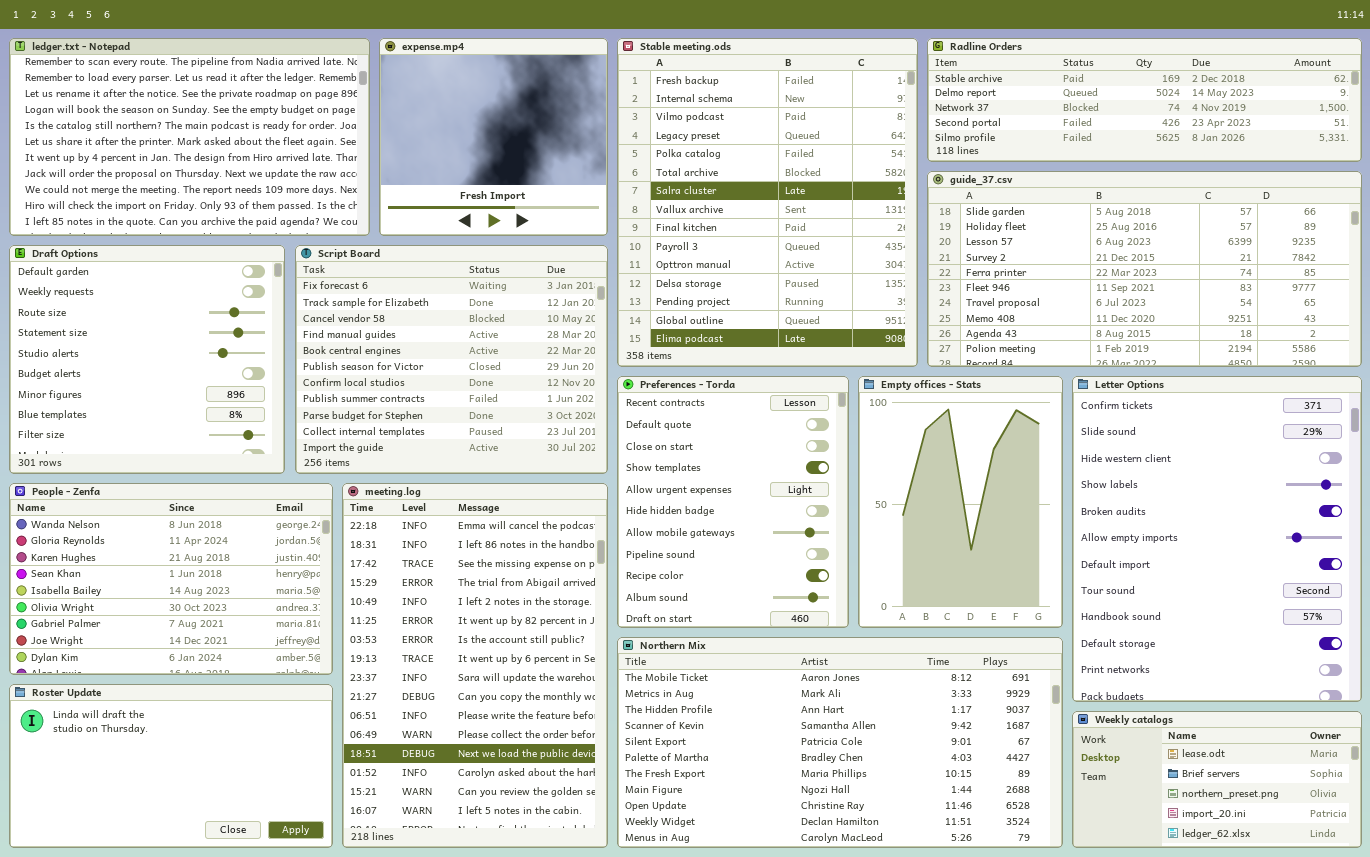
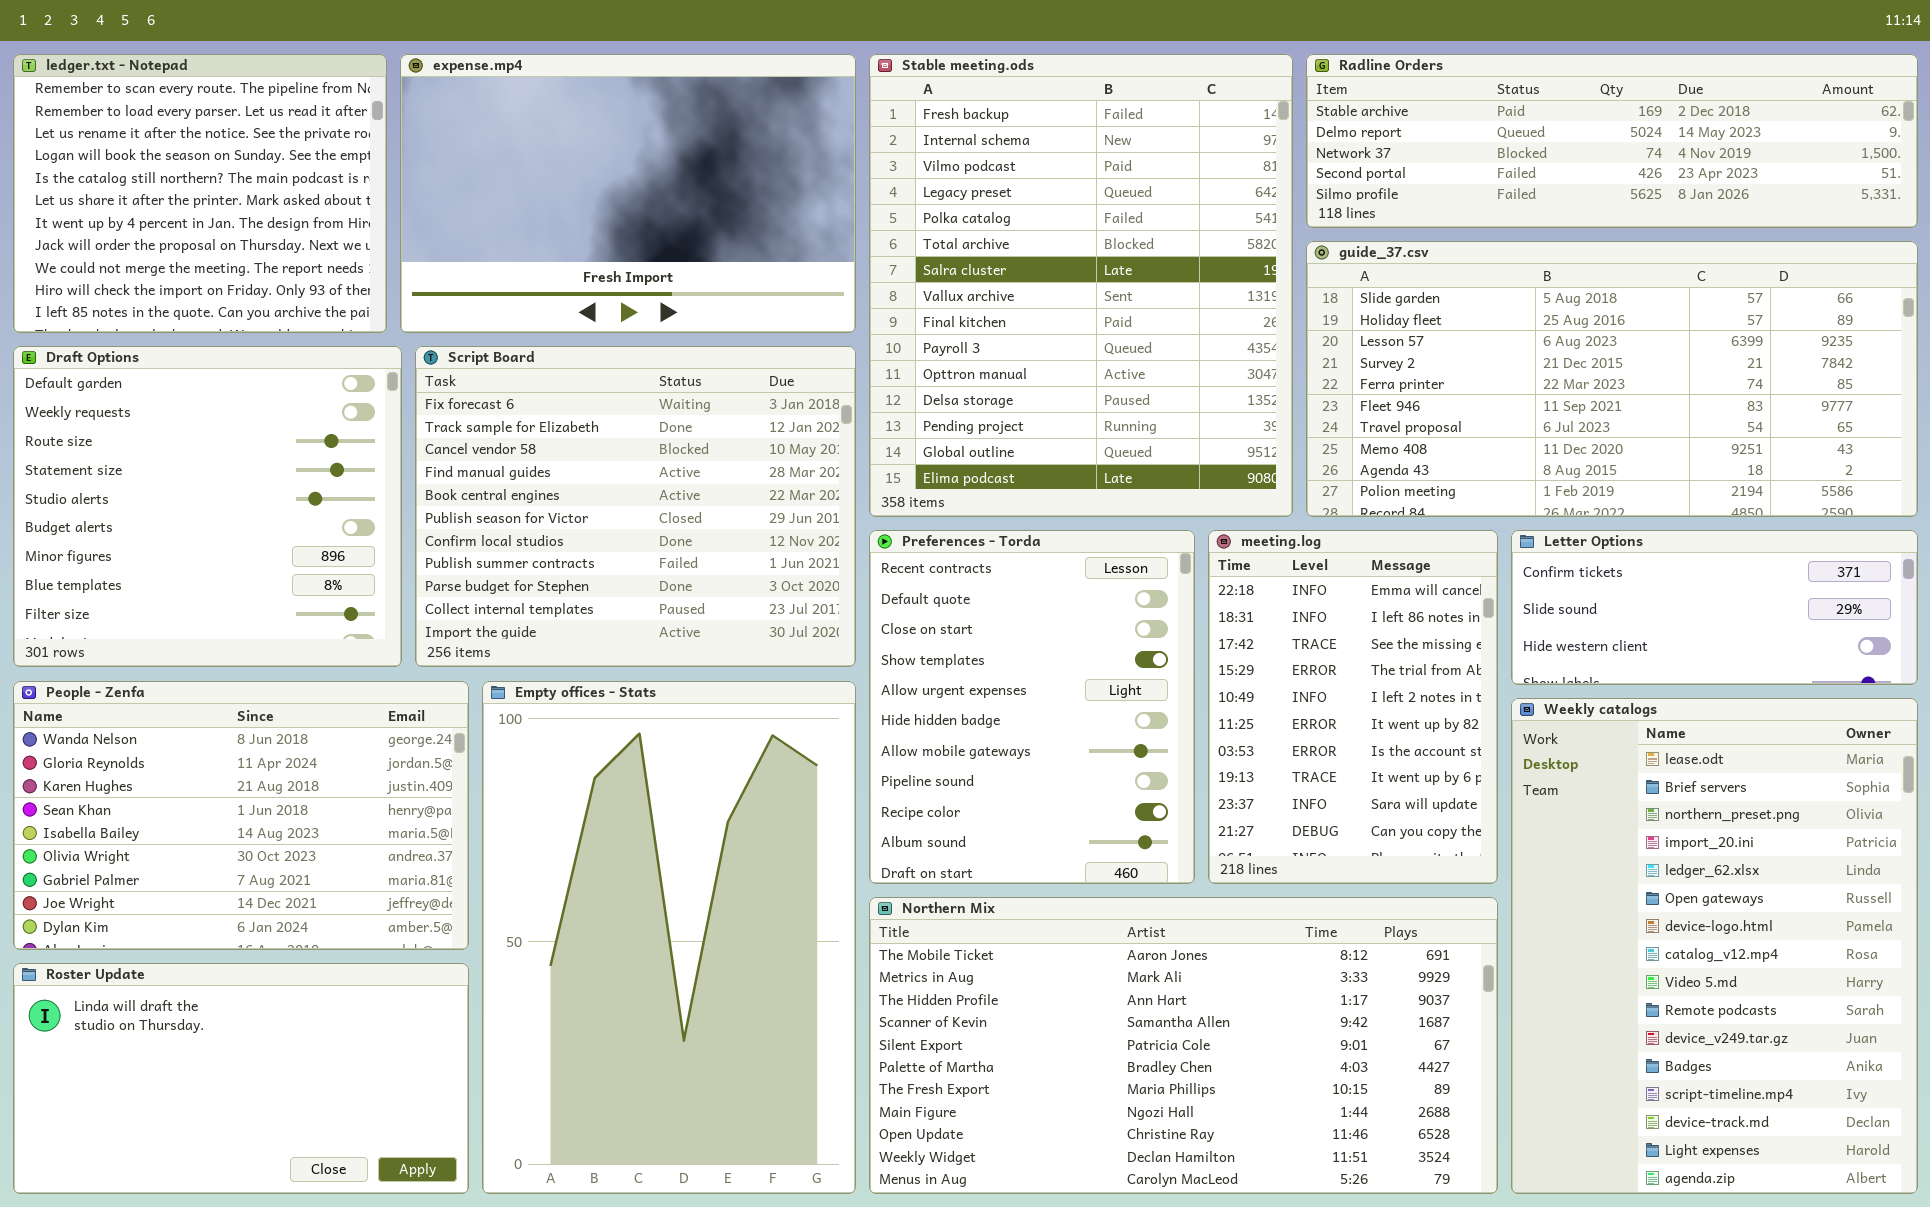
ledger.txt - Notepad: [9,38,370,236] -> [13,54,387,333], resized
expense.mp4: [379,38,608,236] -> [400,54,856,333], resized
Empty offices - Stats: [858,376,1063,628] -> [482,681,856,1194], moved, resized
Letter Options: [1072,376,1362,702] -> [1511,530,1918,685], resized
meeting.log: [342,483,608,848] -> [1208,530,1498,884], moved, resized
Weekly catalogs: [1072,711,1362,848] -> [1511,698,1918,1194], resized

